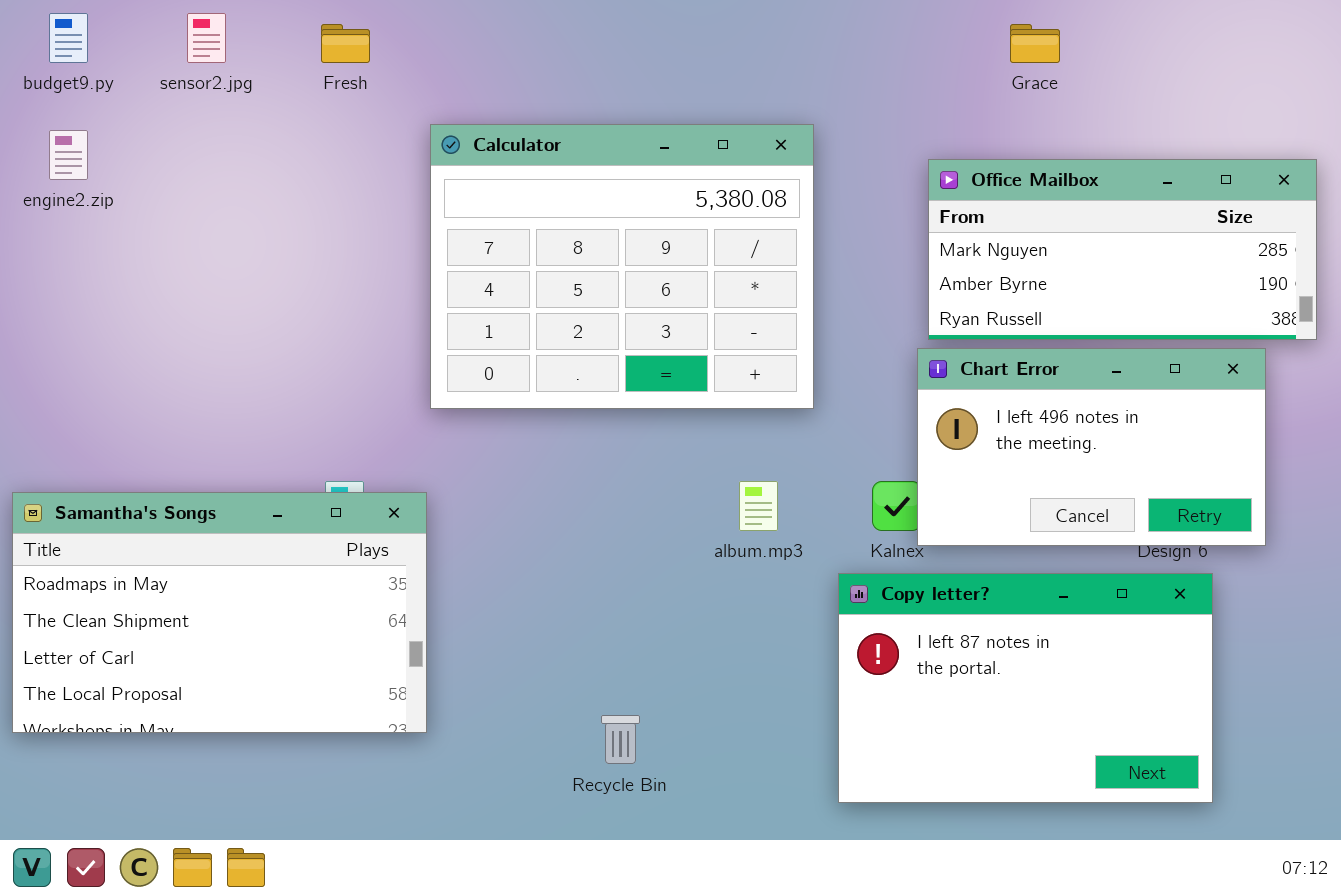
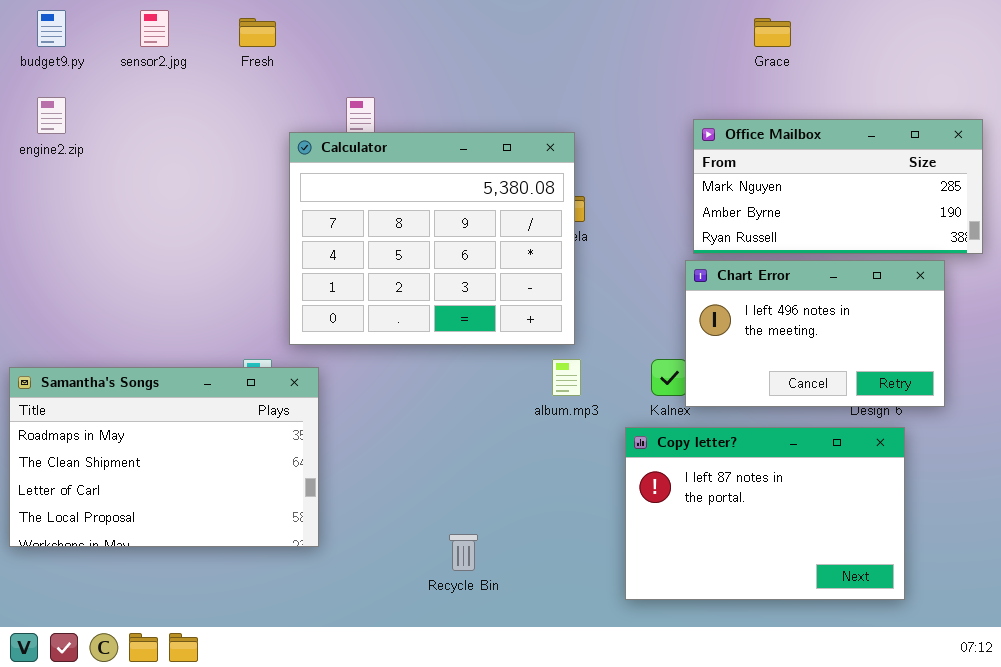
Calculator: [430,124,814,409] -> [289,132,575,345], moved

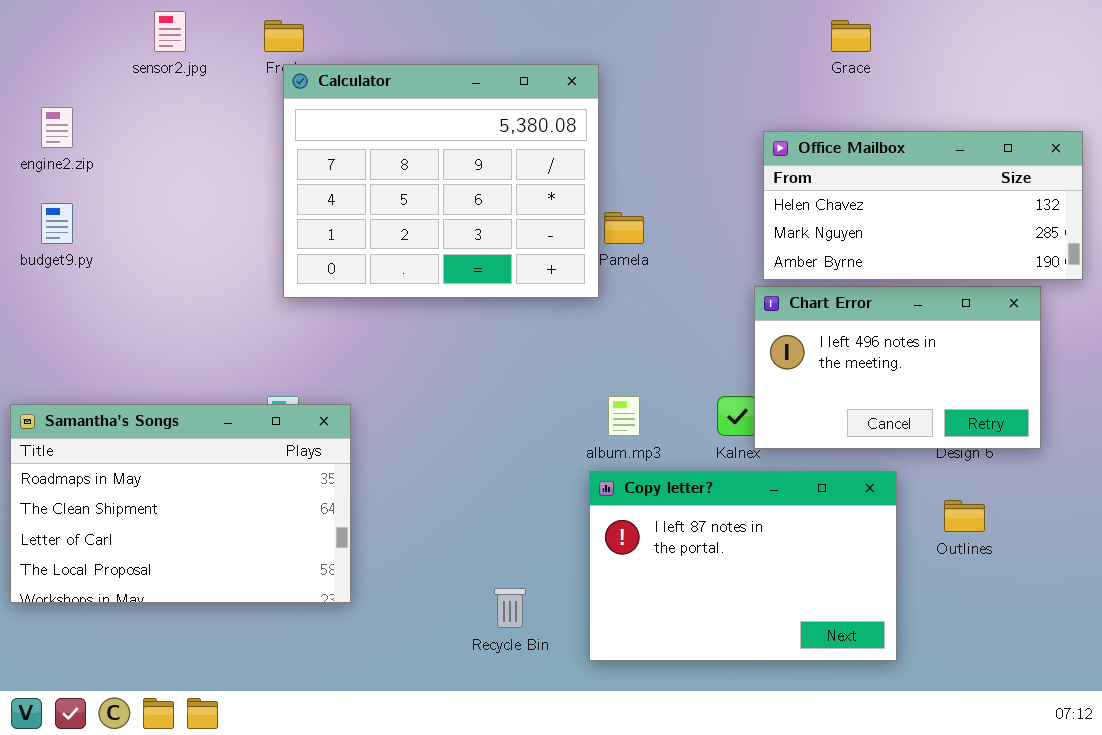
budget9.py: [37,10,66,47] -> [41,203,73,244], moved
Office Mailbox: [693,119,983,254] -> [763,131,1083,280], scrolled up 1 row
Calculator: [289,132,575,345] -> [283,64,599,298], moved
Copy letter?: [625,427,905,600] -> [589,471,897,661], moved

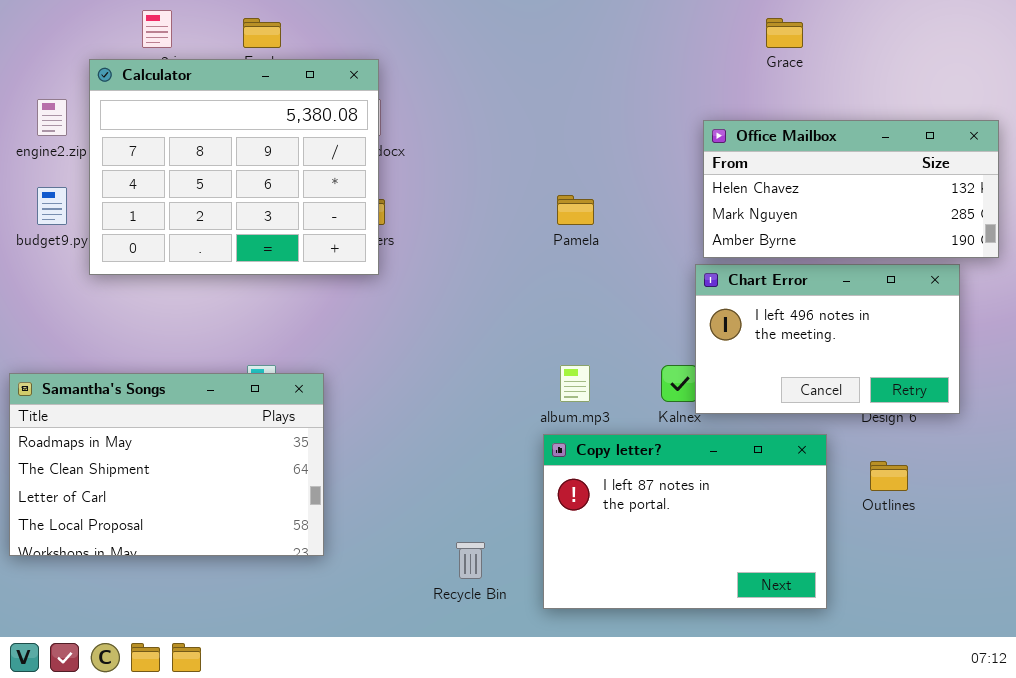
Calculator: [283,64,599,298] -> [89,59,379,275], moved

